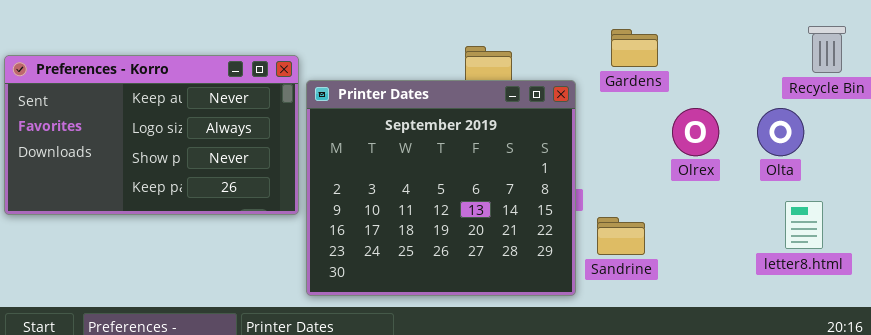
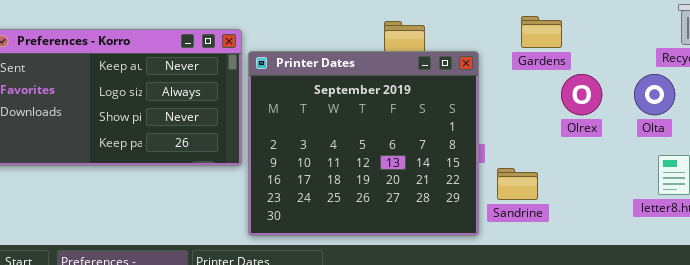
Gardens: [611,29,658,67] -> [521,16,562,48], moved

